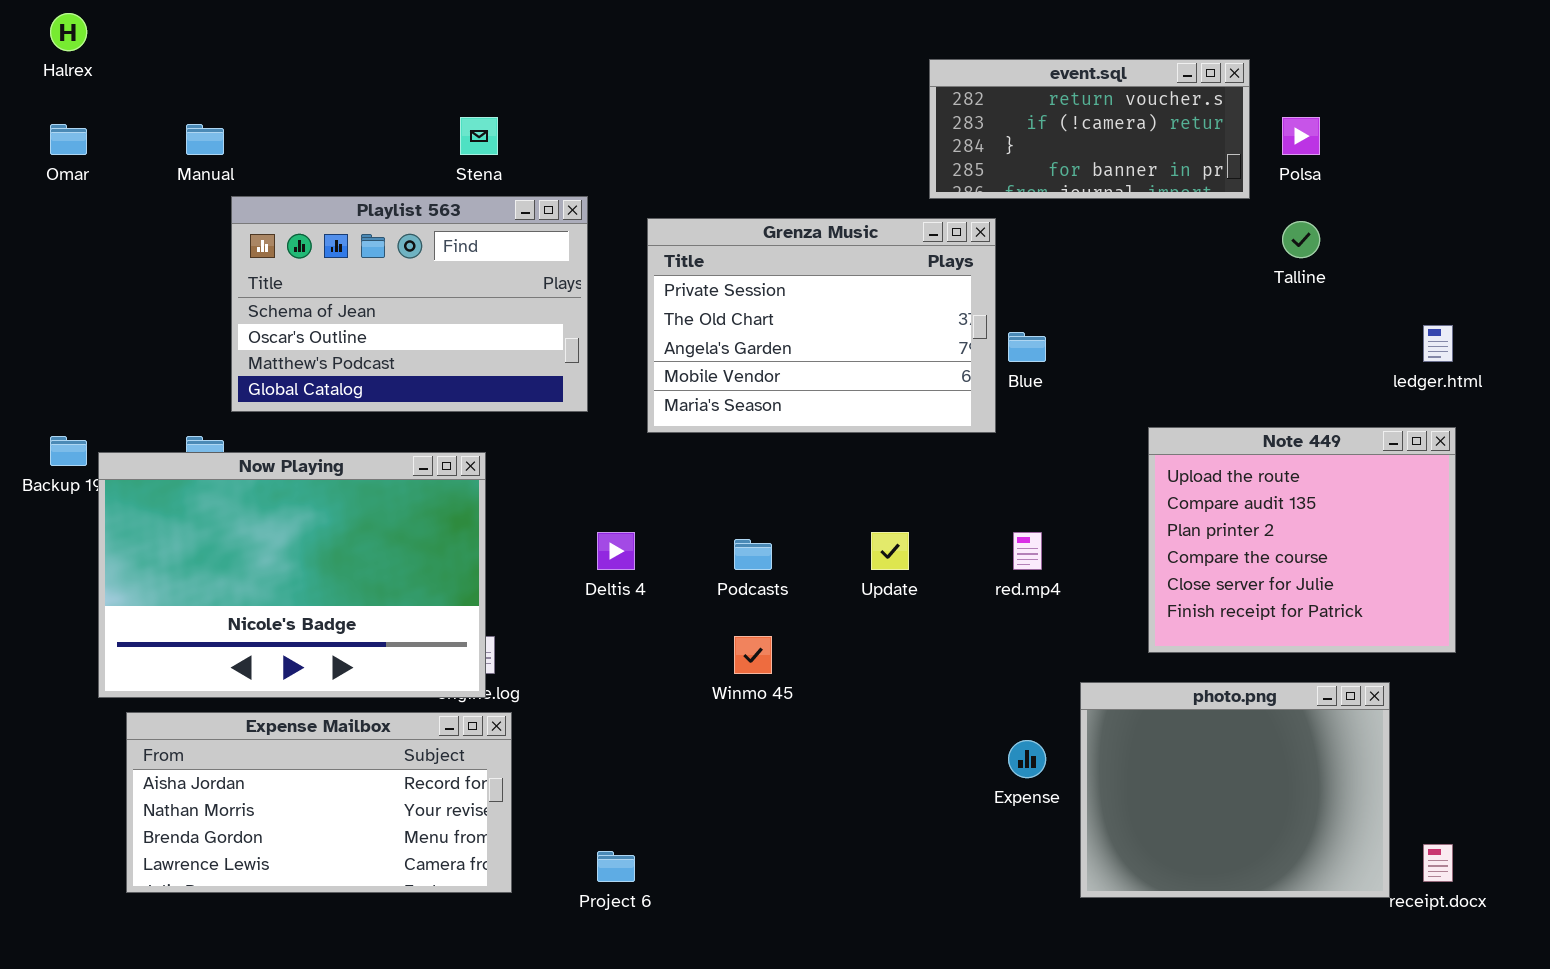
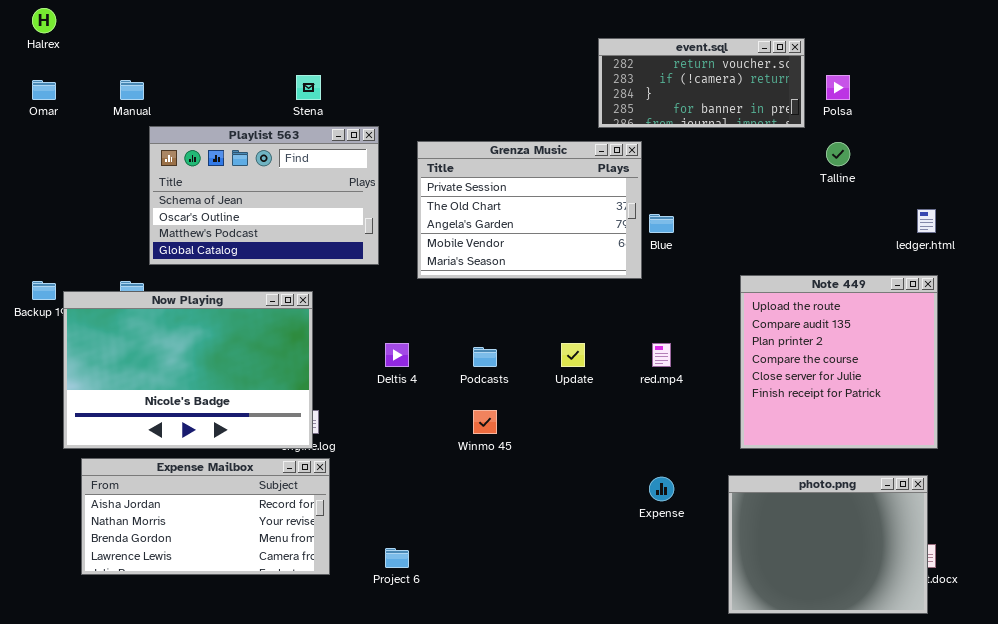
Note 449: [1148,427,1456,653] -> [740,275,938,449], resized
photo.png: [1080,682,1390,898] -> [728,475,928,614], moved

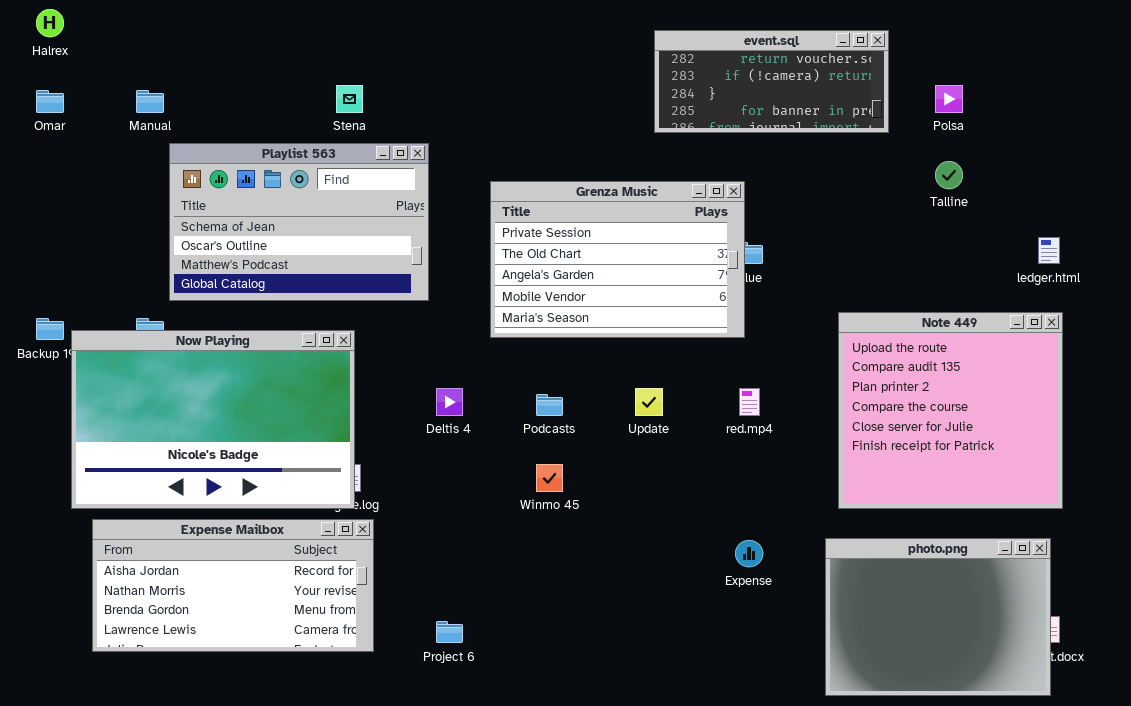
event.sql: [598,38,805,128] -> [654,30,889,133], moved
Grenza Music: [417,141,642,279] -> [490,181,745,338], moved

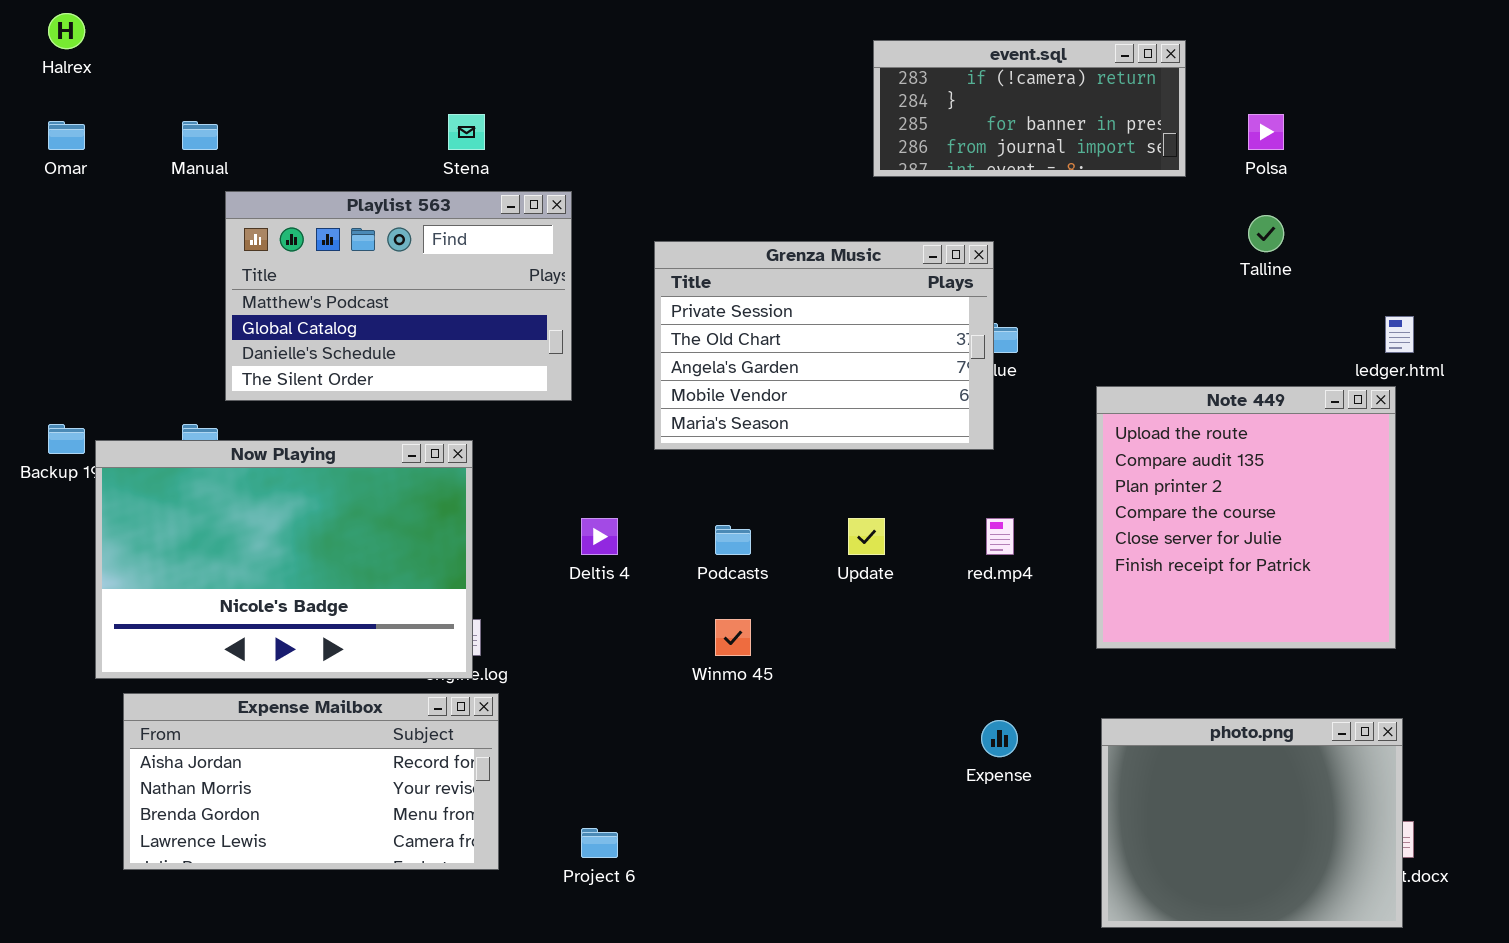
event.sql: [654,30,889,133] -> [873,40,1186,177], scrolled down 1 row
Playlist 563: [169,143,429,301] -> [225,191,572,401], scrolled down 2 rows
Note 449: [838,312,1063,509] -> [1096,386,1396,649], moved

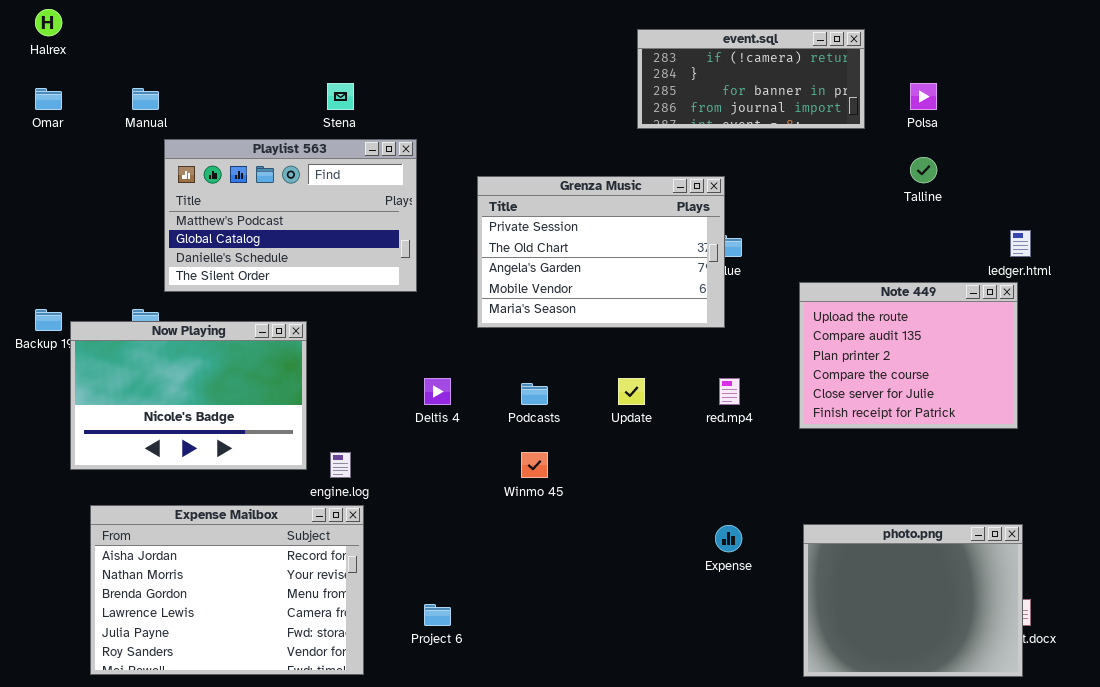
Note 449: [1096,386,1396,649] -> [799,282,1018,429], resized
Now Playing: [95,440,473,679] -> [70,321,307,470], resized
Expense Mailbox: [123,693,499,870] -> [90,505,364,675], resized

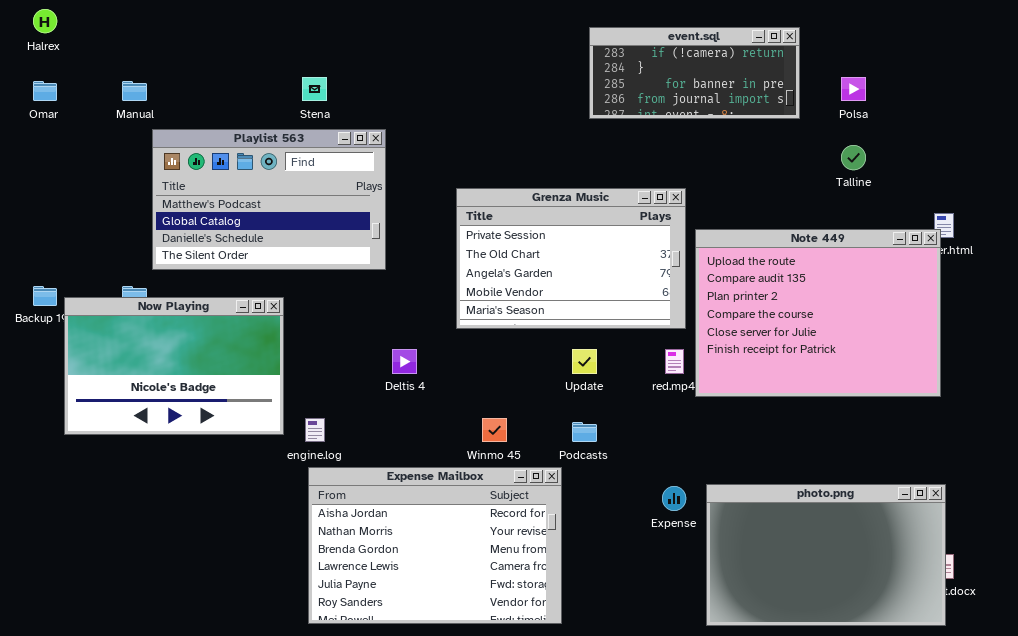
Grenza Music: [477,176,725,328] -> [456,188,686,329], moved
Note 449: [799,282,1018,429] -> [695,229,941,397], resized
Podcasts: [521,383,548,405] -> [572,422,597,442], moved
Expense Mailbox: [90,505,364,675] -> [308,467,562,624], moved
photo.png: [803,524,1023,677] -> [706,484,946,626], resized

